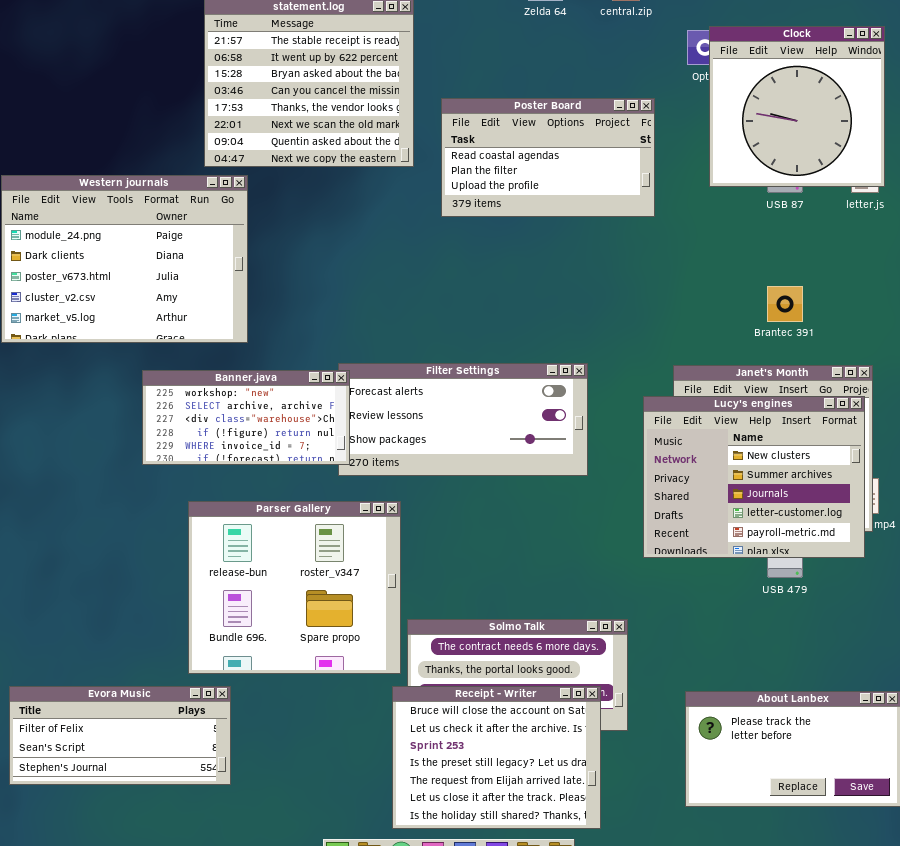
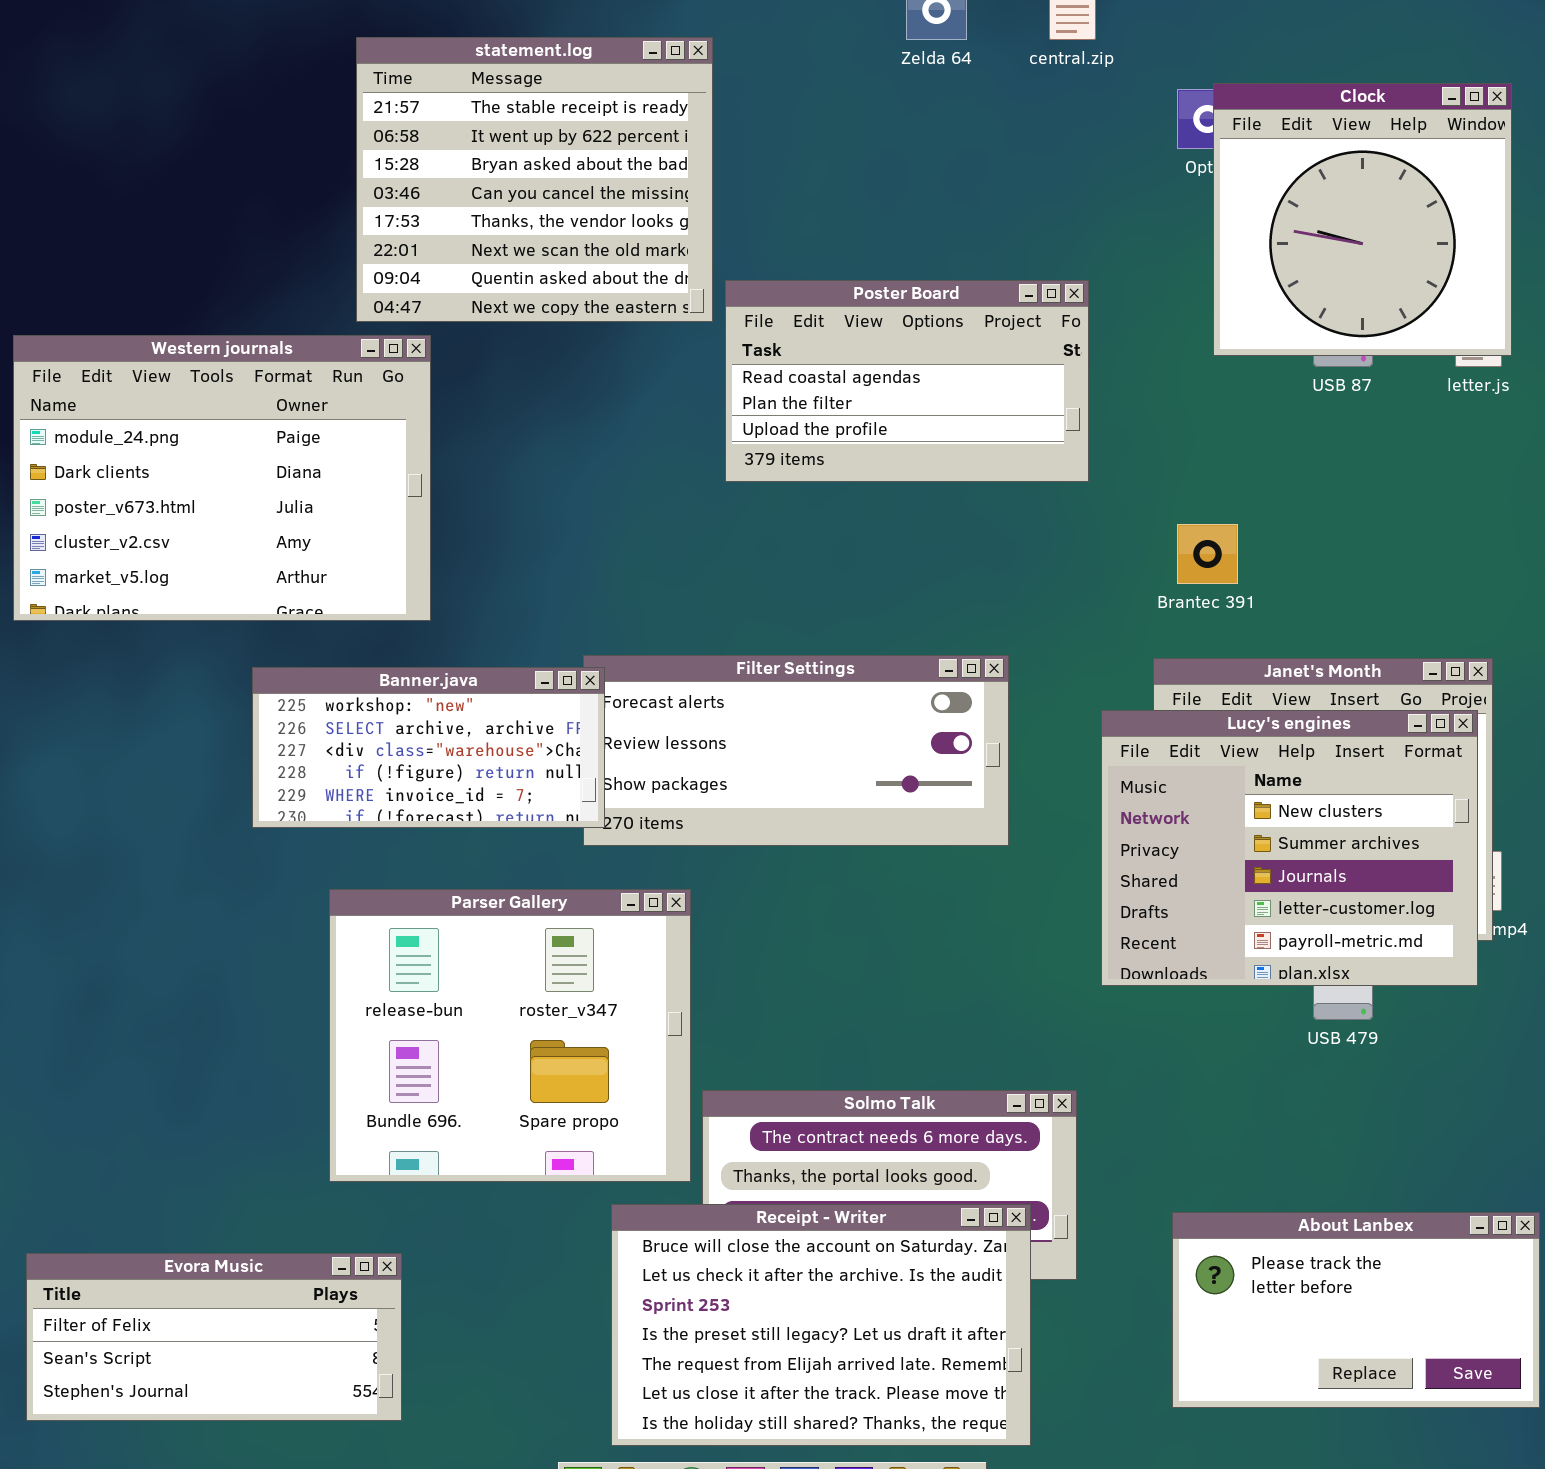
Poster Board: [441,98,655,217] -> [725,280,1089,482], moved
Brantec 391: [767,286,803,322] -> [1177,524,1238,584], moved
Evora Music: [9,686,231,785] -> [26,1253,402,1421], moved
Receipt - Writer: [392,686,601,829] -> [611,1204,1031,1446], resized

